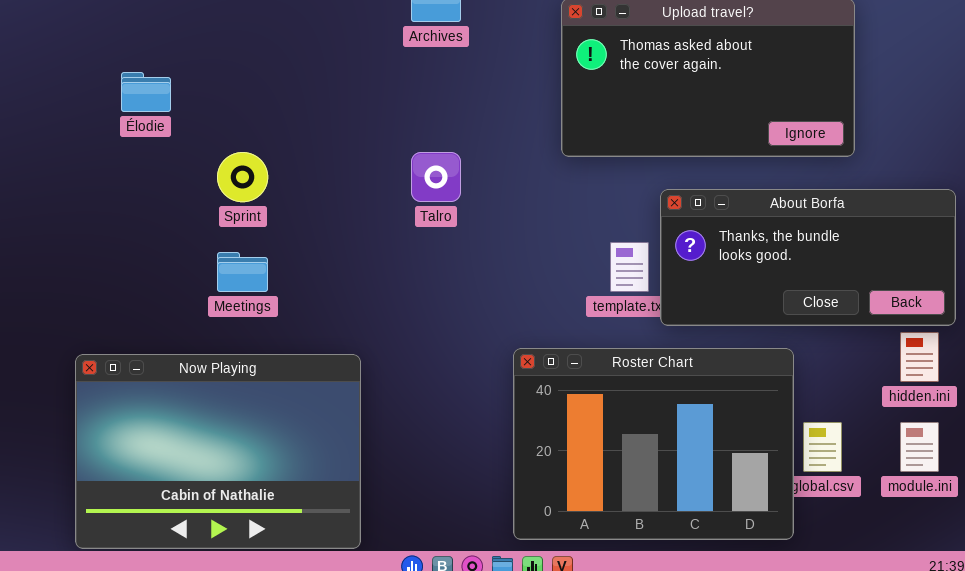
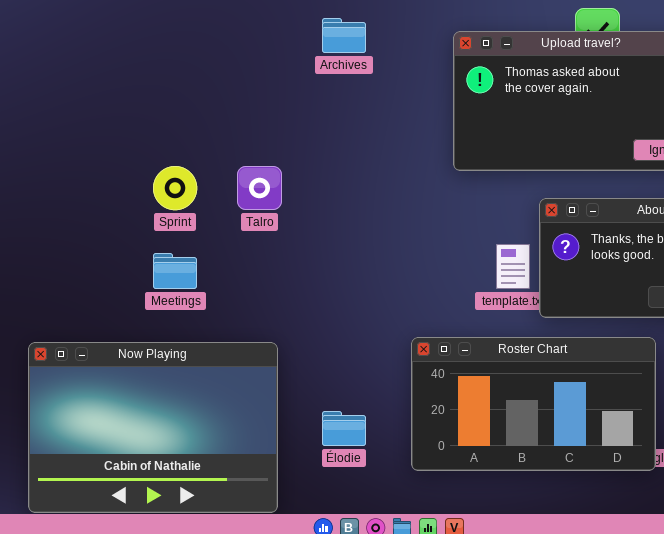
Élodie: [121,72,171,112] -> [322,411,366,446], moved
Talro: [411,152,461,202] -> [237,166,282,210], moved
Roster Chart: [513,348,794,540] -> [411,337,656,471], resized

